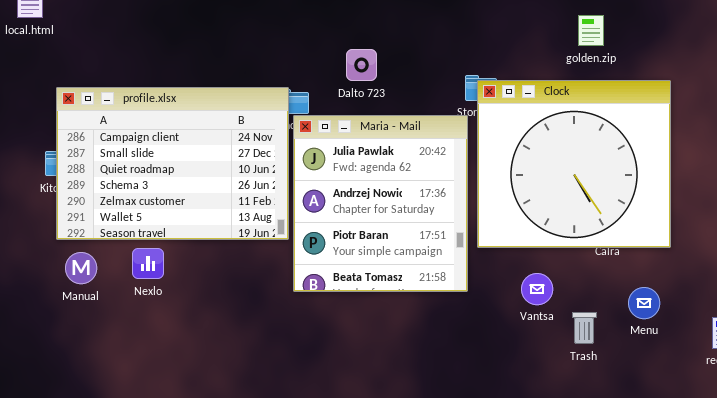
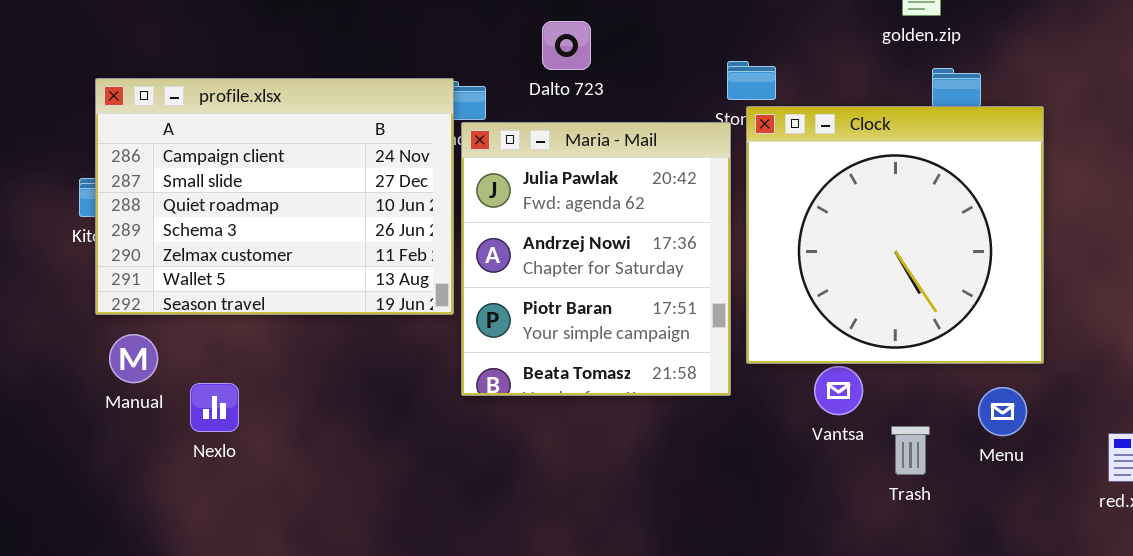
Clock: [477,80,671,248] -> [746,106,1044,364], moved
Nexlo: [132,248,164,279] -> [190,383,239,432], moved

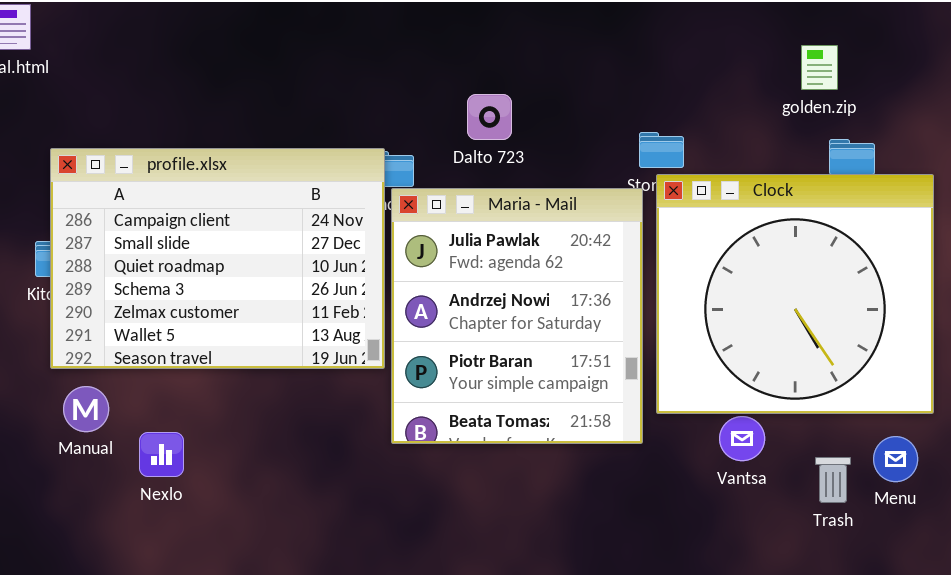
Trash: [891,426,930,475] -> [815,457,851,503], moved

